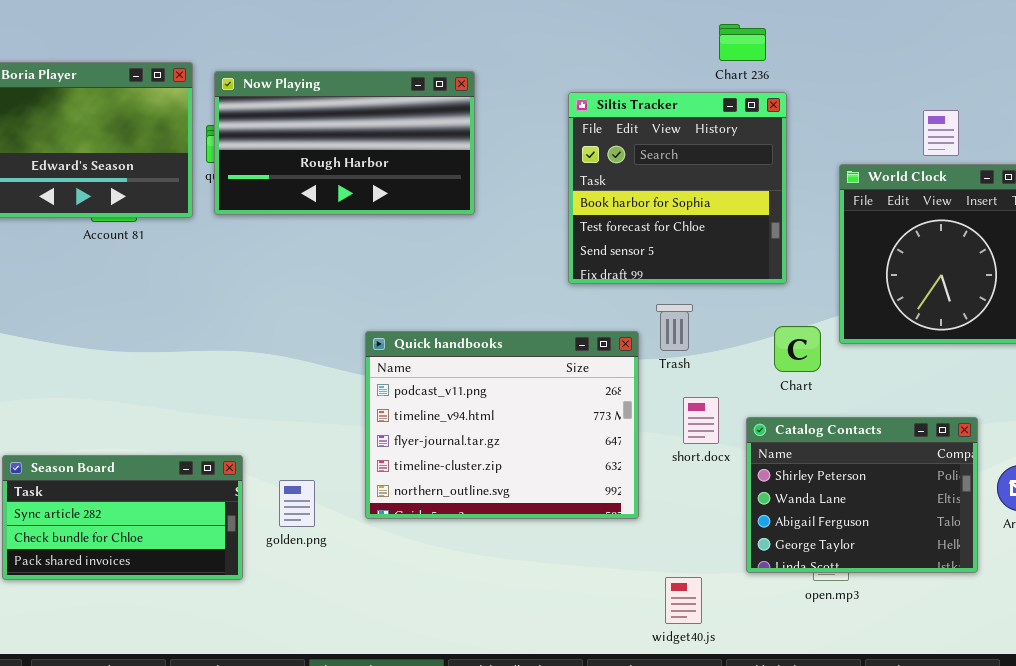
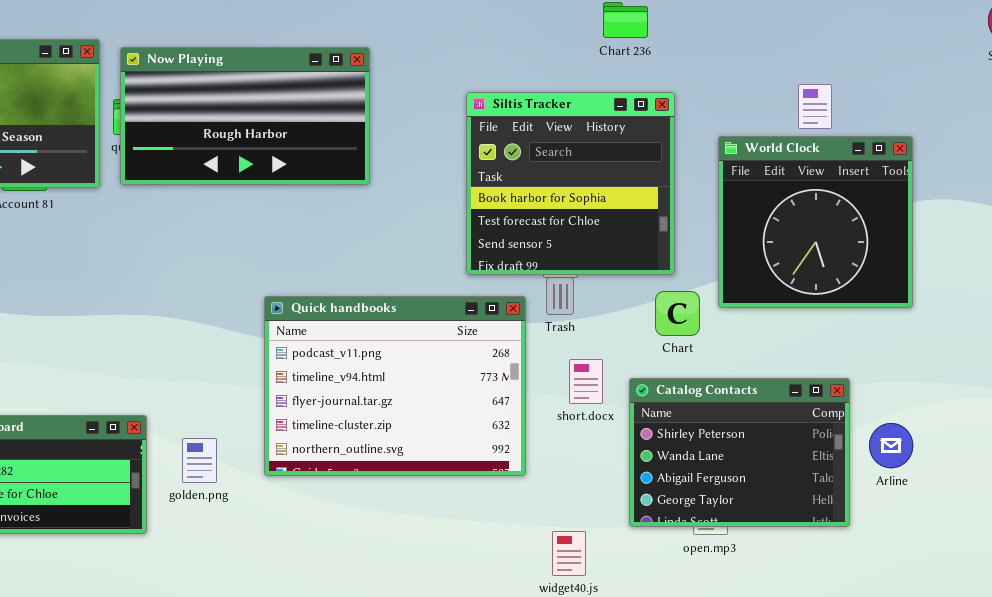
Siltis Tracker: [568,92,787,284] -> [466,92,675,275], moved

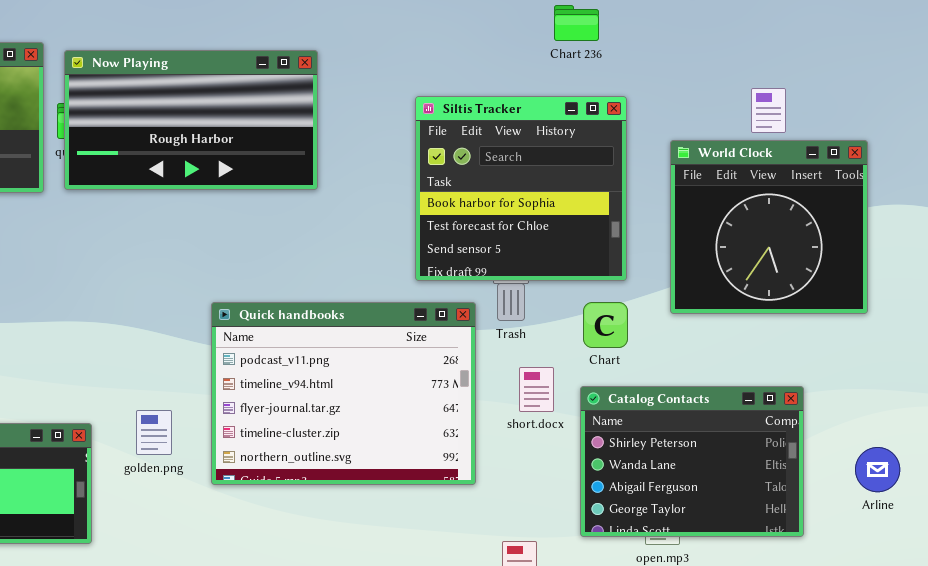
Chart: [655,291,700,336] -> [583,302,628,348], moved
Arline: [869,423,913,468] -> [855,447,900,492], moved
golden.png: [182,438,217,483] -> [136,410,172,455], moved

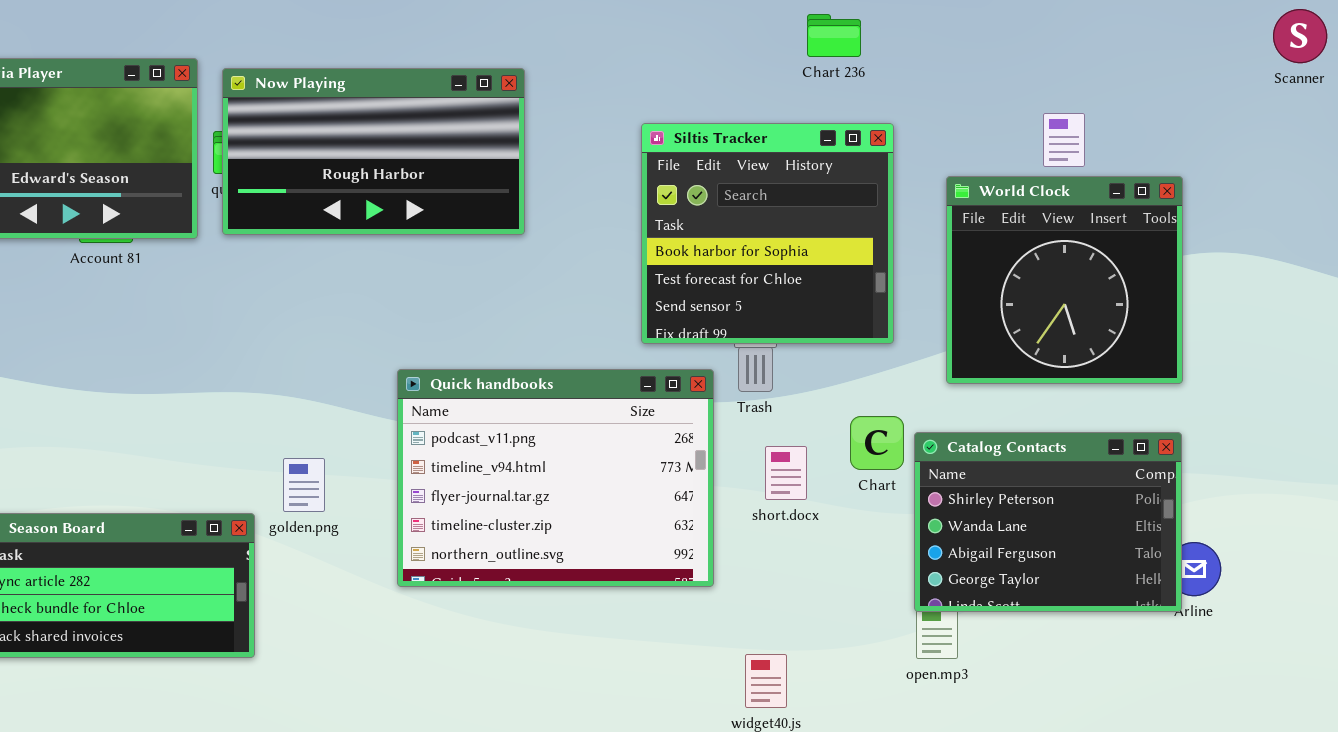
Chart: [583,302,628,348] -> [850,416,904,470], moved
Catalog Contacts: [580,386,804,537] -> [914,432,1182,612], moved
golden.png: [136,410,172,455] -> [283,458,325,512], moved

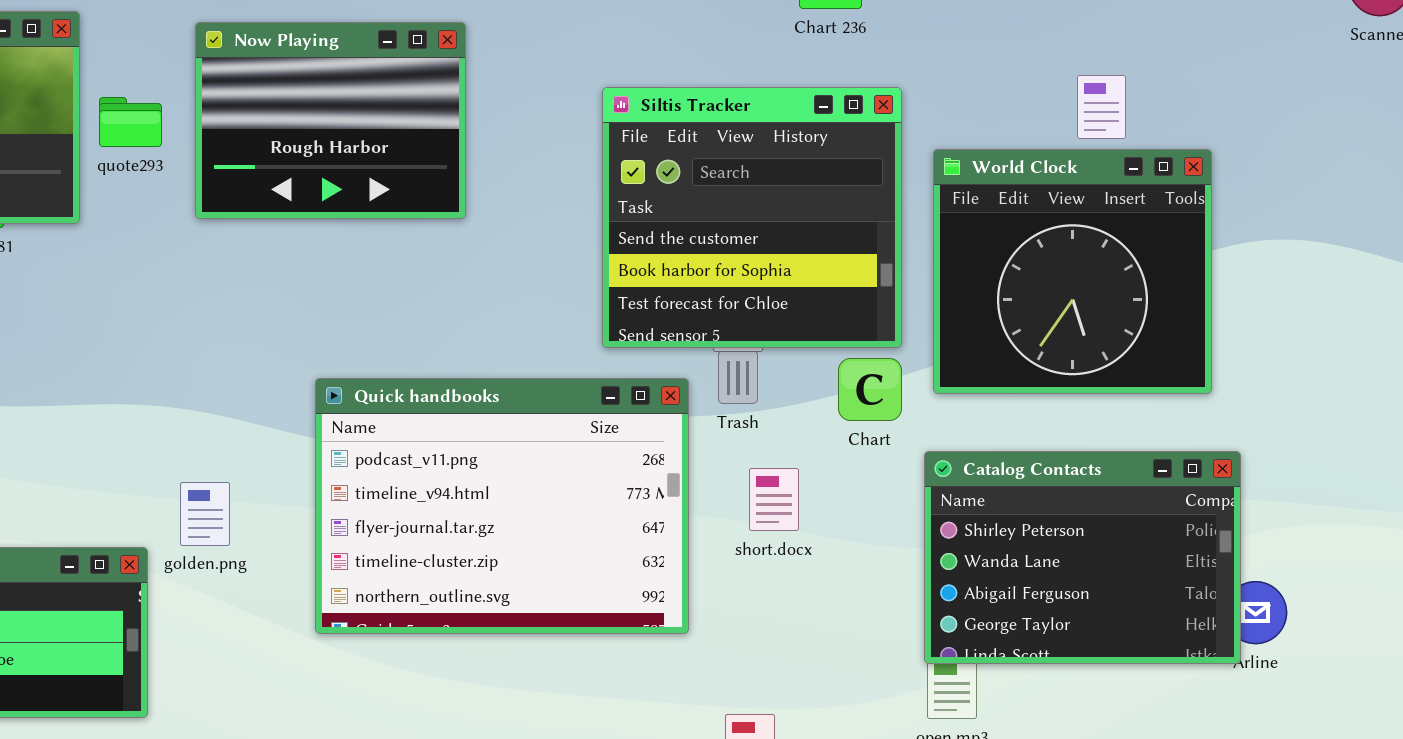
Now Playing: [222,68,525,235] -> [195,22,466,219], resized
Siltis Tracker: [641,123,894,344] -> [602,87,902,348], scrolled up 1 row
World Clock: [946,176,1183,384] -> [933,149,1212,394], moved
Chart: [850,416,904,470] -> [838,358,902,421], moved

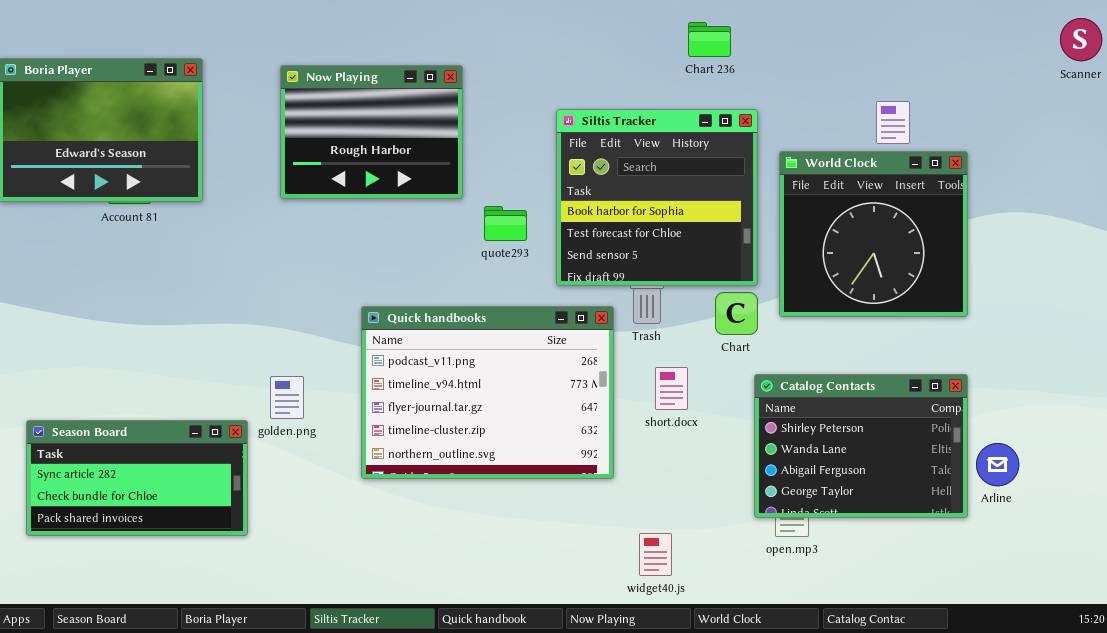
Siltis Tracker: [602,87,902,348] -> [556,109,758,286], scrolled down 1 row
quote293: [99,97,162,147] -> [484,206,527,241], moved
Catalog Contacts: [924,451,1241,664] -> [754,374,968,518], moved

